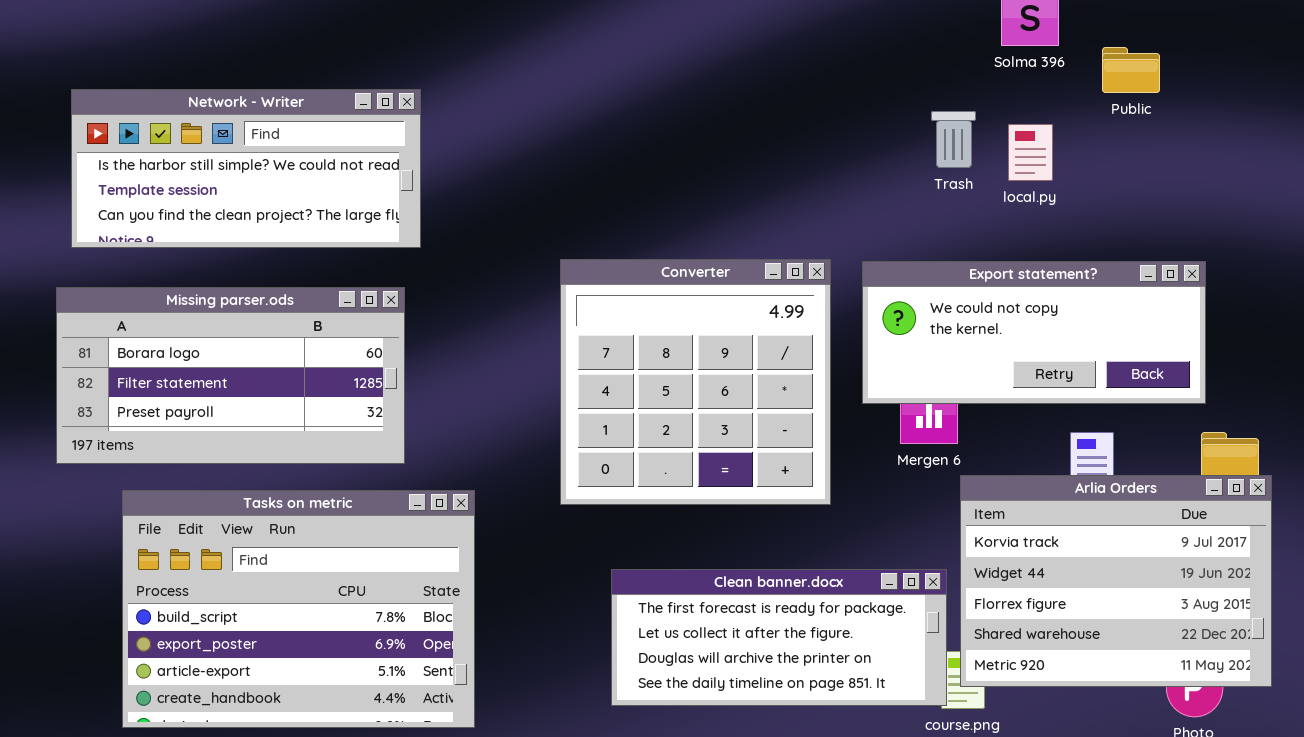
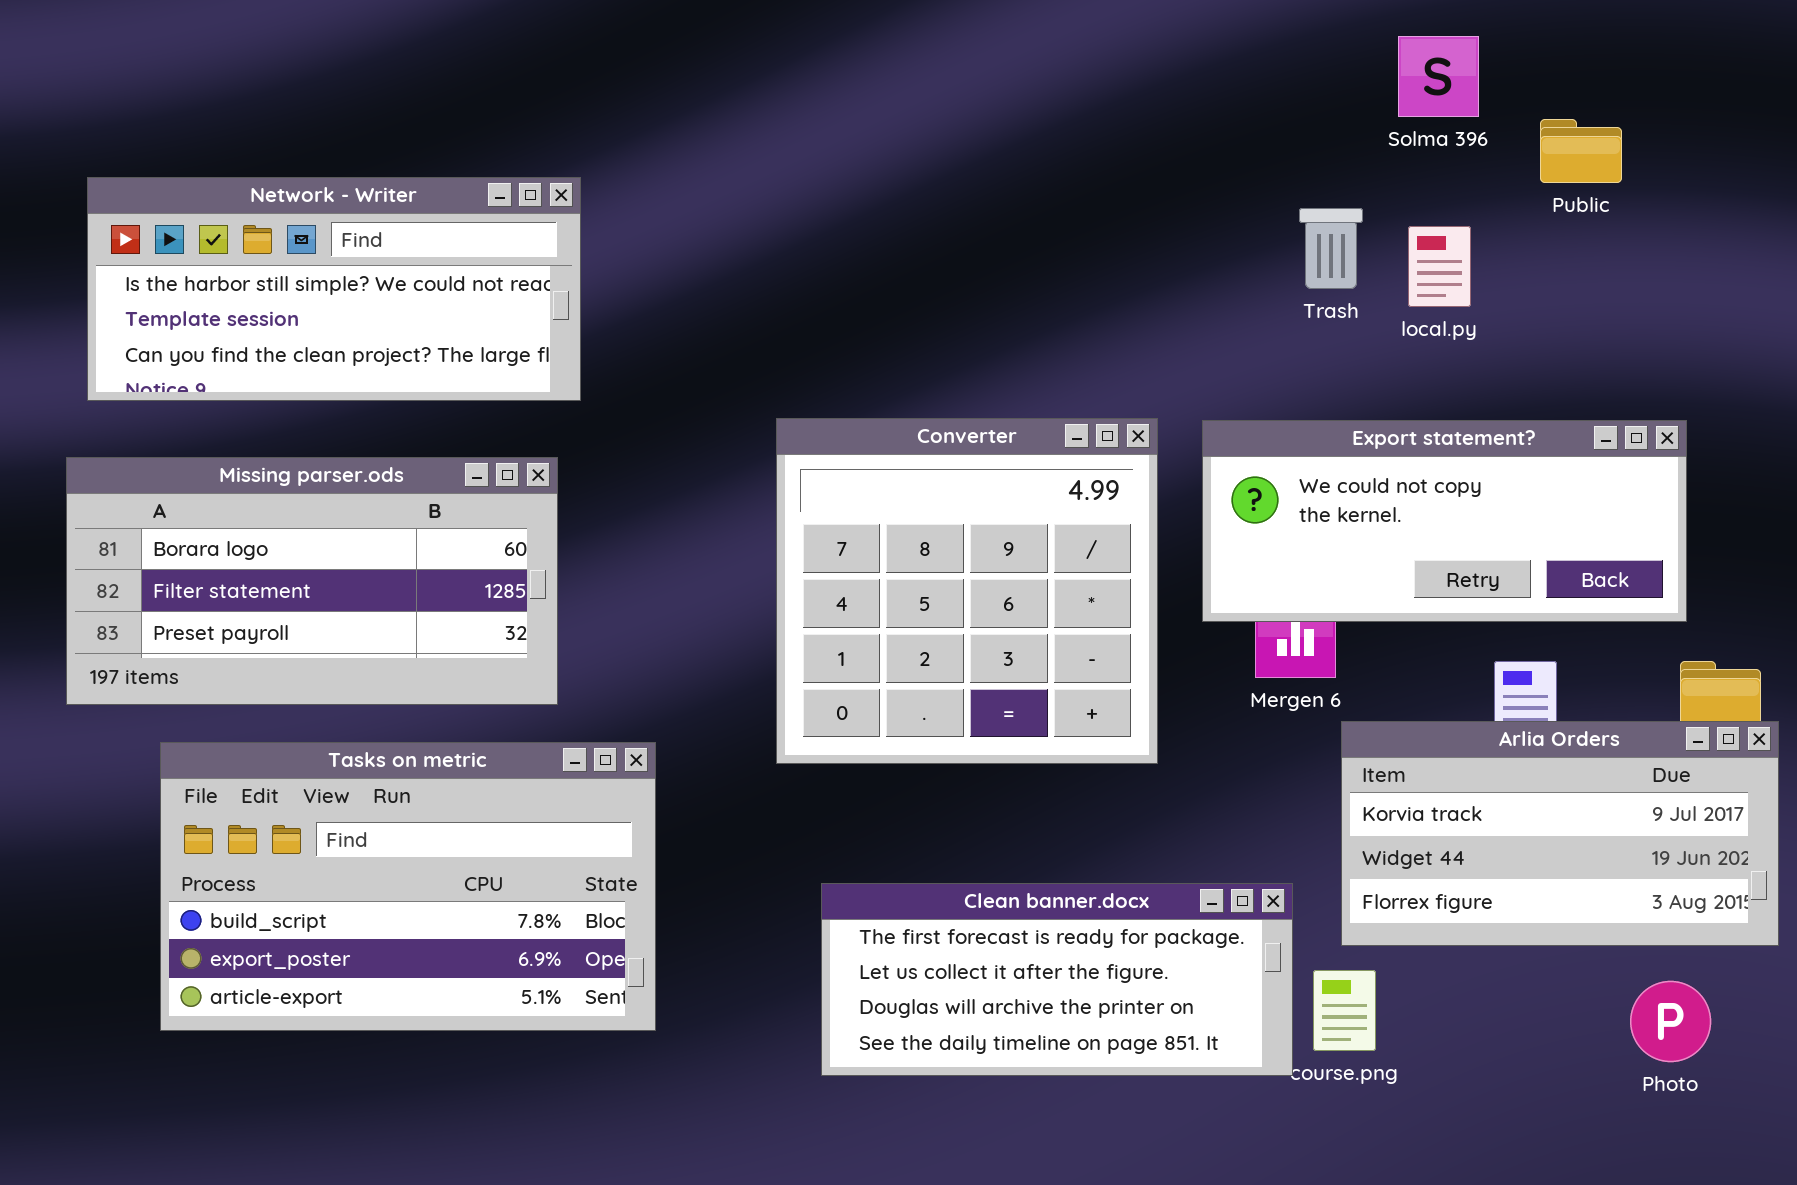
Arlia Orders: [960,475,1272,687] -> [1341,721,1779,946], resized
Tasks on metric: [122,490,475,728] -> [160,742,656,1031], resized
Clean banner.docx: [611,569,947,706] -> [821,883,1293,1076], moved

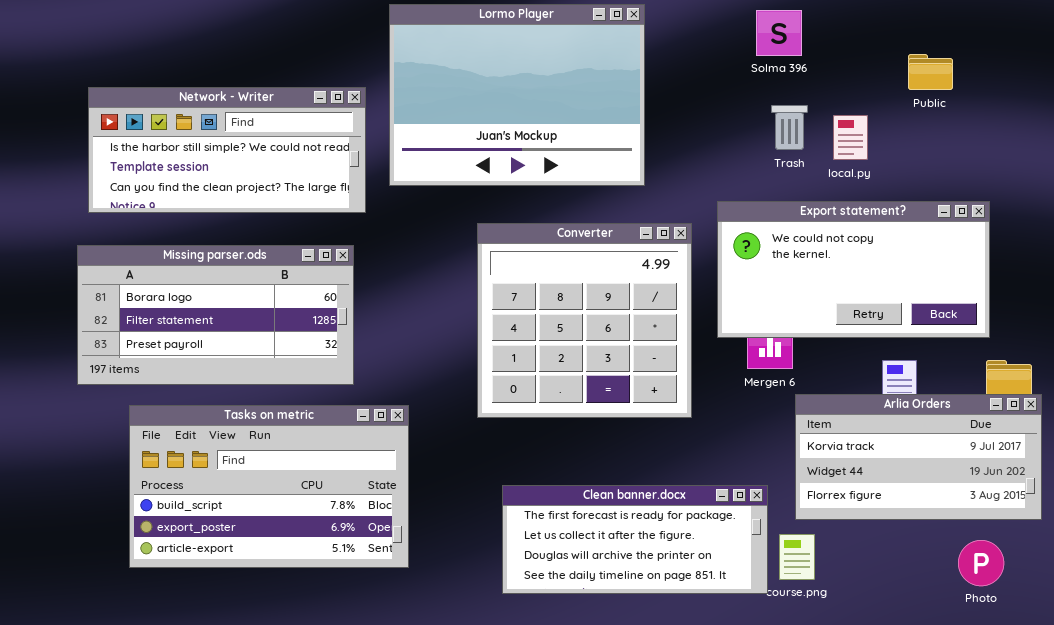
Lormo Player: none -> [389,4,645,186], opened
Solma 396: [1398,36,1479,117] -> [756,10,802,56], moved
Export statement?: [1202,420,1687,622] -> [717,201,990,338], resized

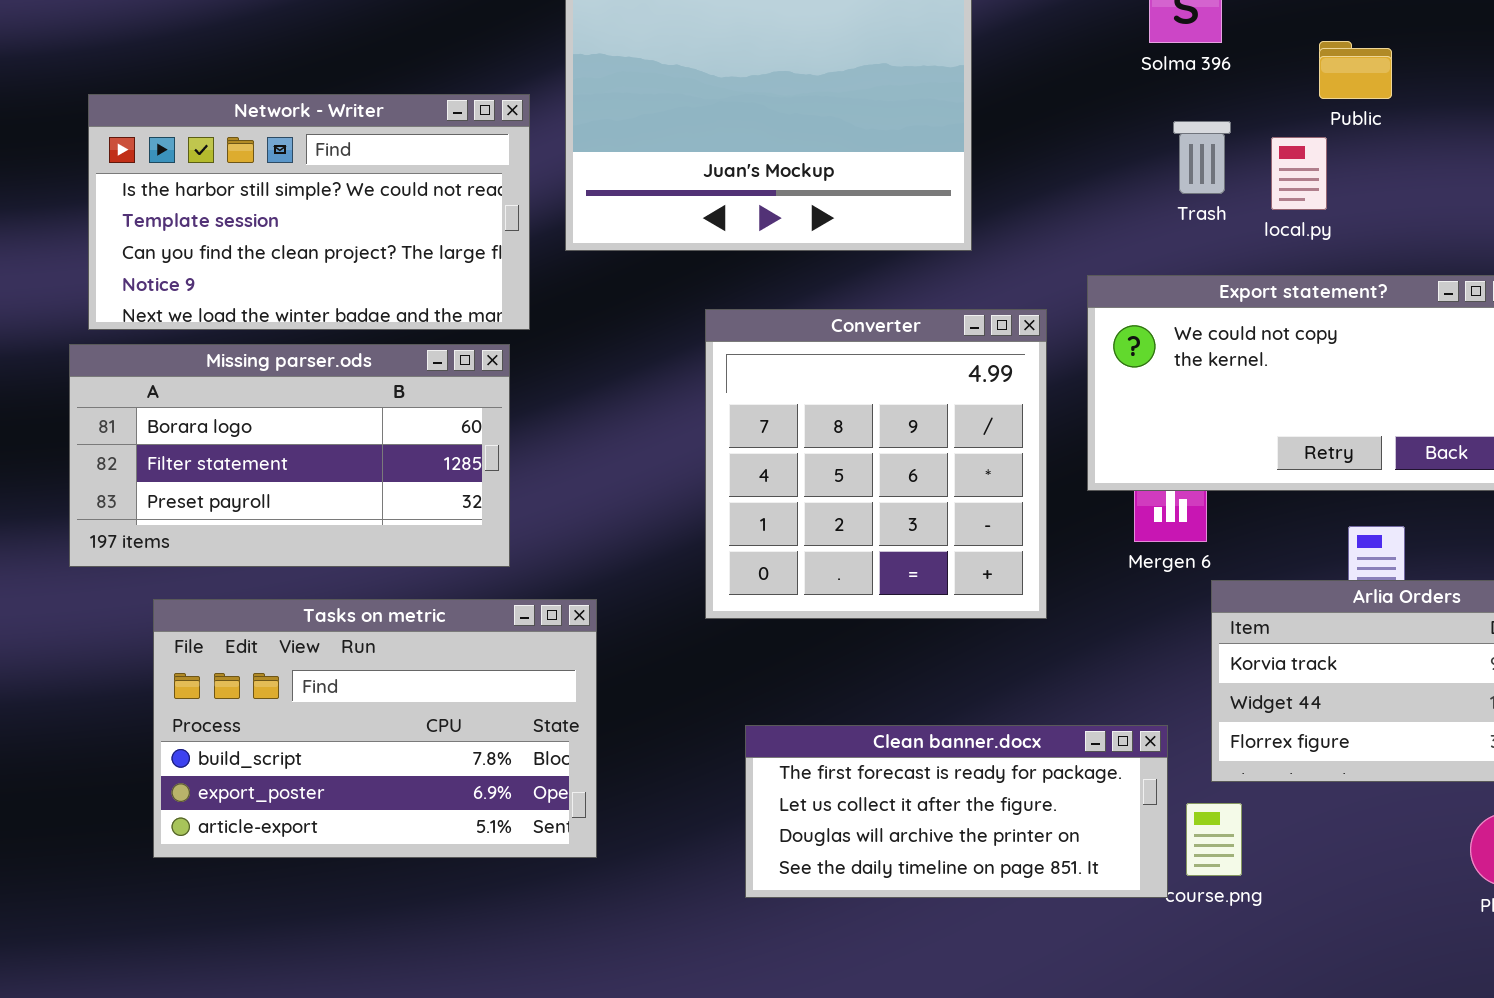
Public: [908,54,953,90] -> [1319,41,1392,99], moved
Network - Writer: [88,87,366,213] -> [88,94,530,330], resized

